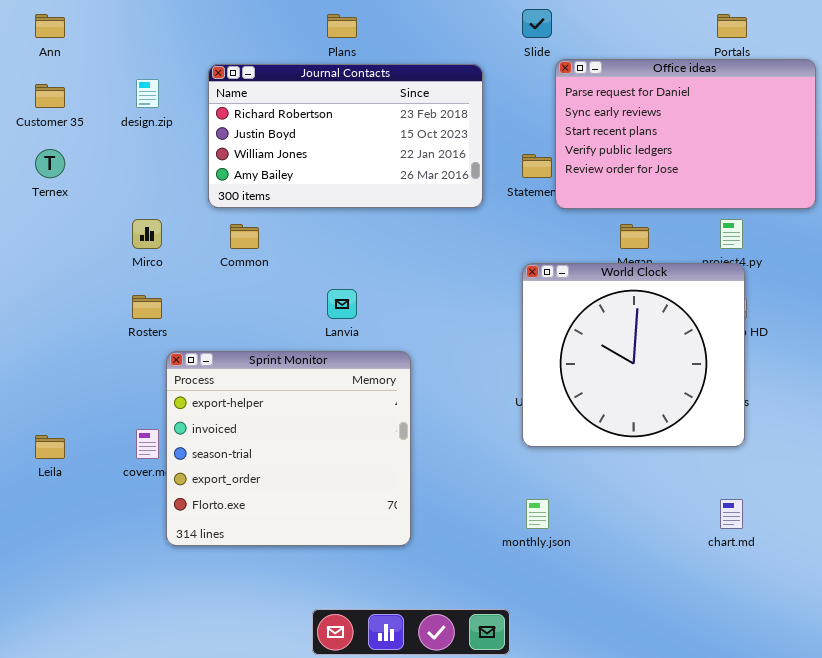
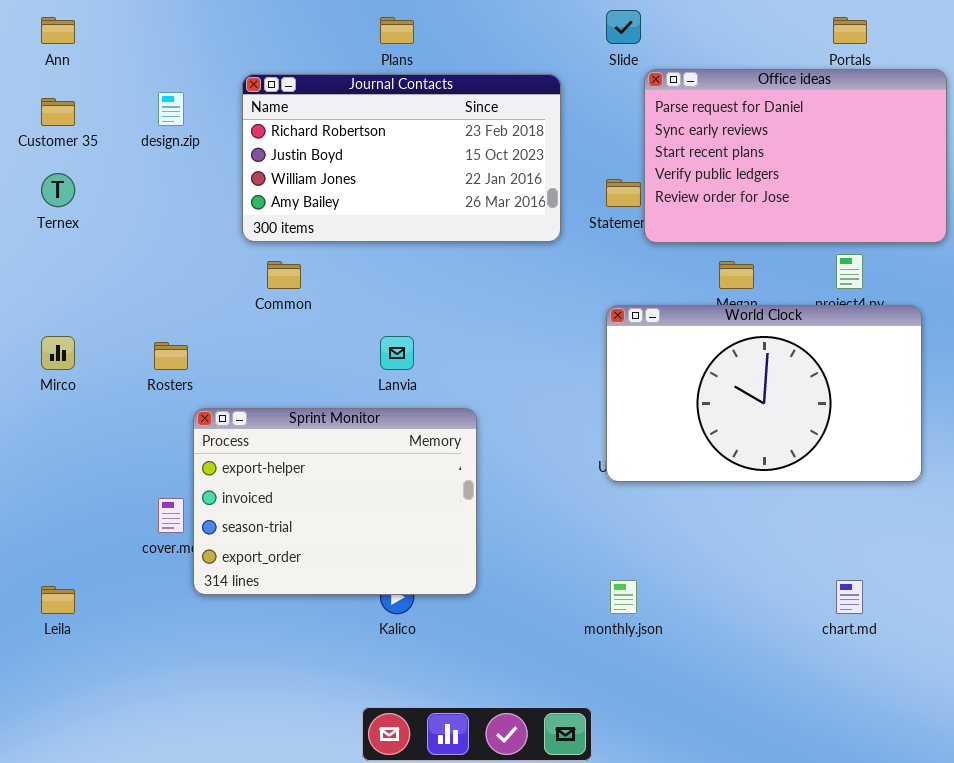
Mirco: [132,219,162,249] -> [41,336,75,370], moved
World Clock: [522,263,745,447] -> [606,305,922,482], resized
Sprint Monitor: [166,351,411,546] -> [193,408,477,595], resized
Leila: [35,435,65,459] -> [41,586,75,614], moved

